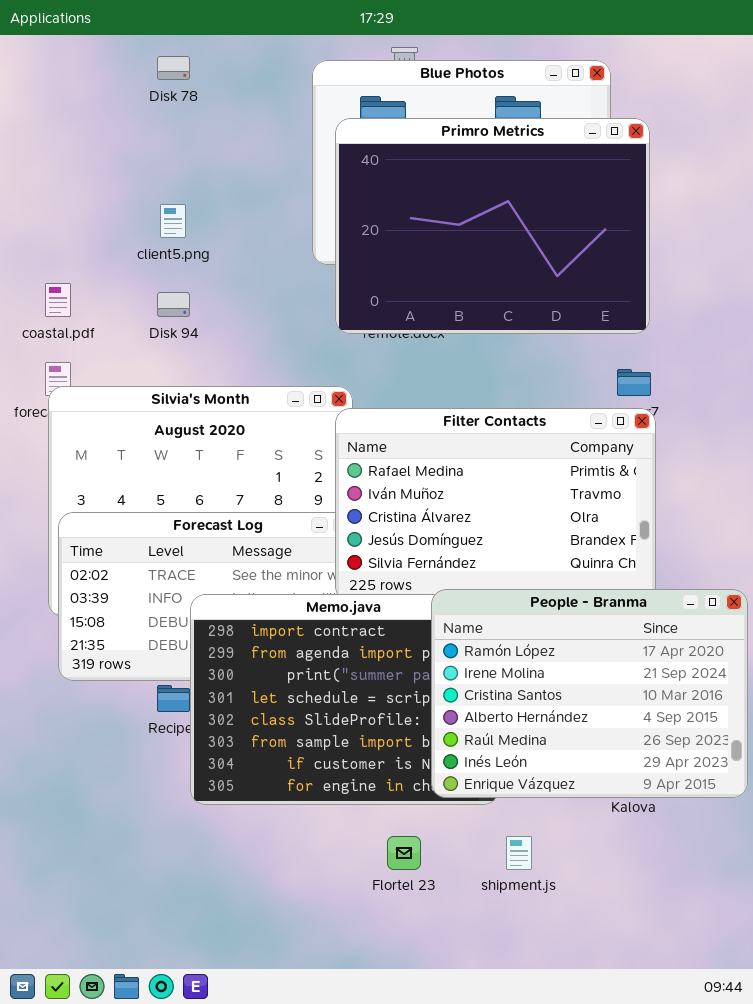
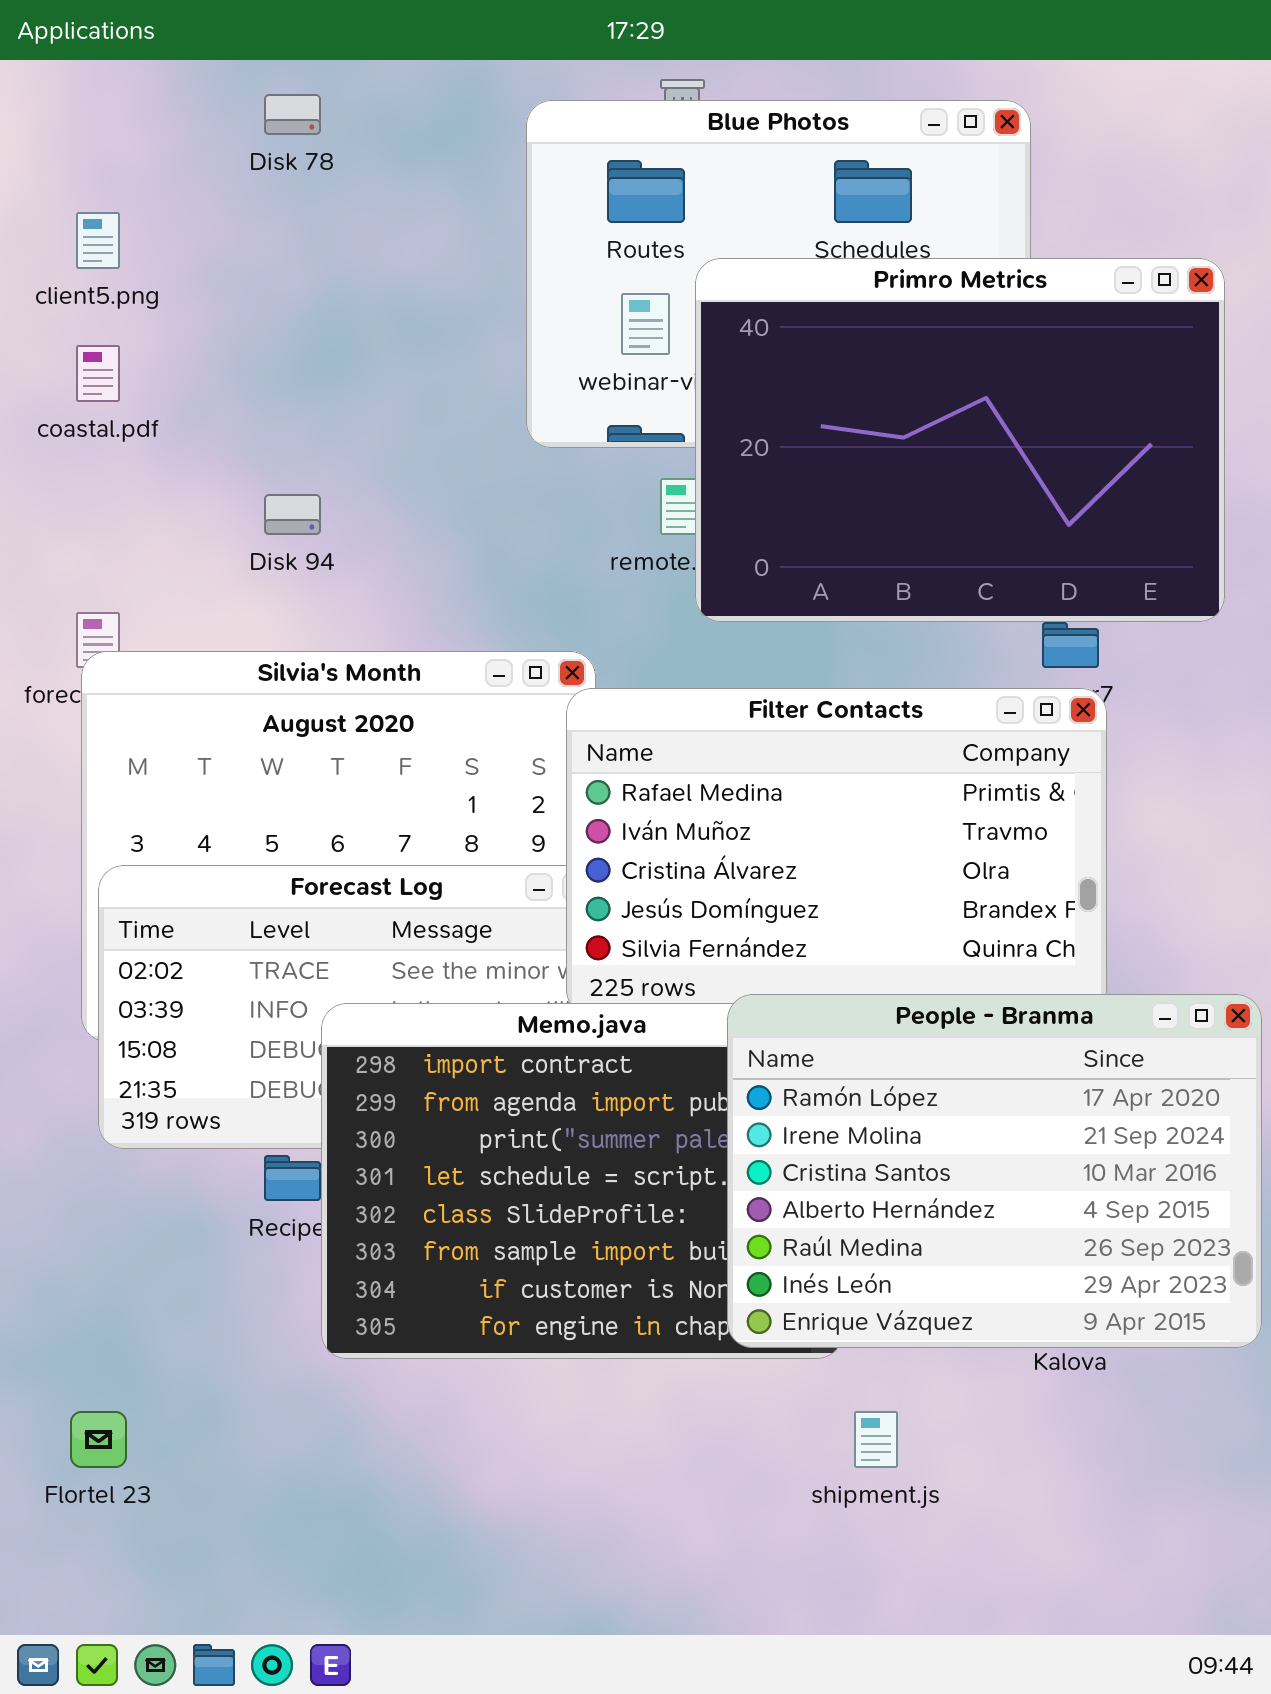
Primro Metrics: [335,118,650,334] -> [695,258,1225,622], moved
client5.png: [160,204,186,238] -> [76,212,120,269], moved
coastal.pdf: [45,283,71,317] -> [76,345,120,402], moved
Flortel 23: [387,836,421,870] -> [70,1411,127,1468], moved

